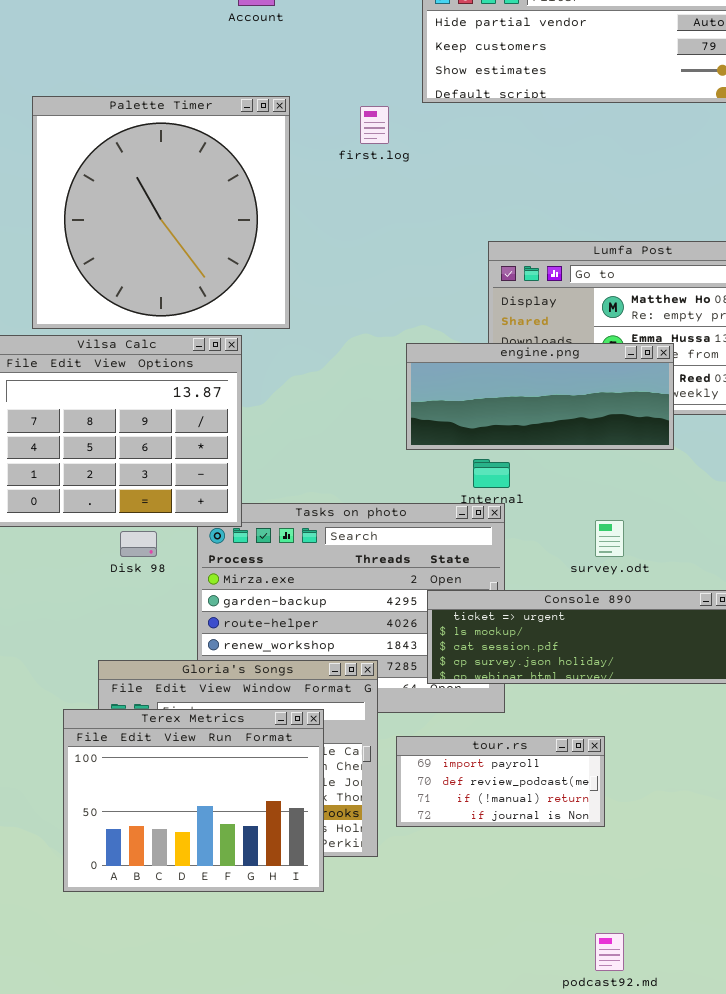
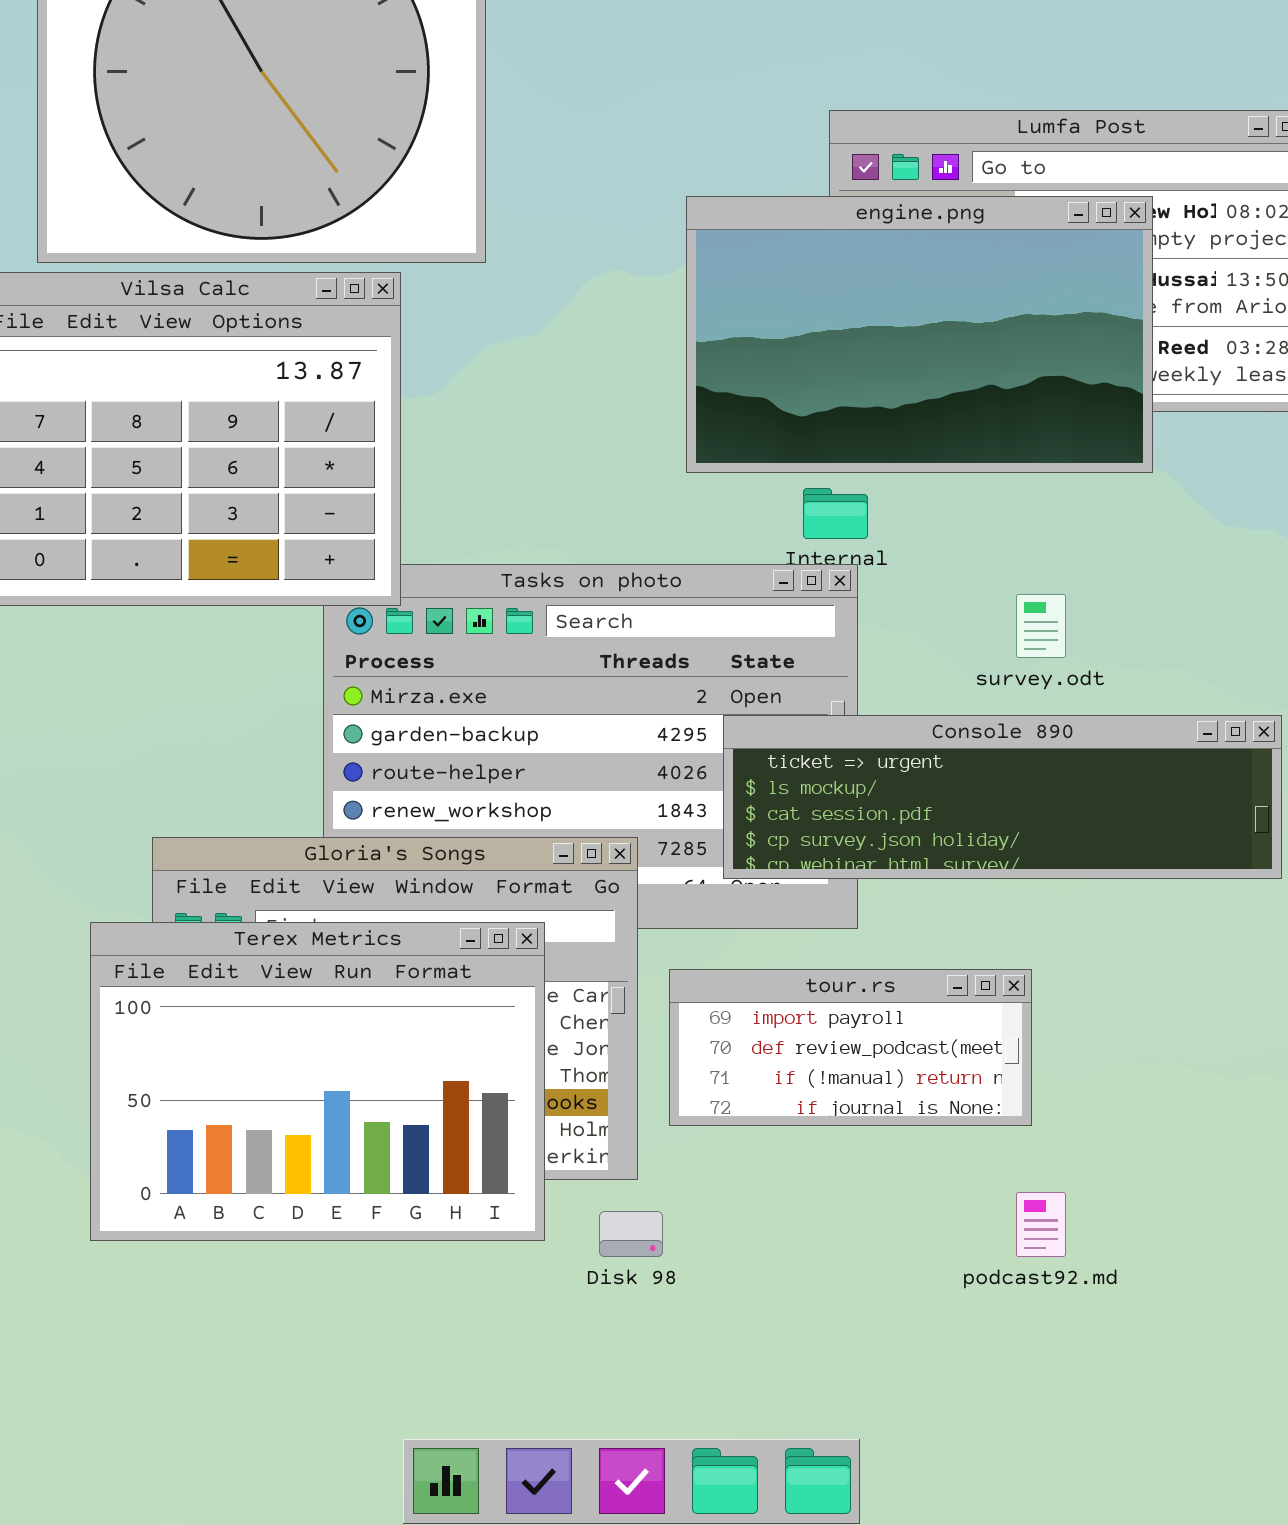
engine.png: [406,343,674,450] -> [686,196,1153,473], resized
Disk 98: [120,531,157,557] -> [599,1211,663,1257], moved
podcast92.md: [595,933,624,971] -> [1016,1192,1066,1257], moved

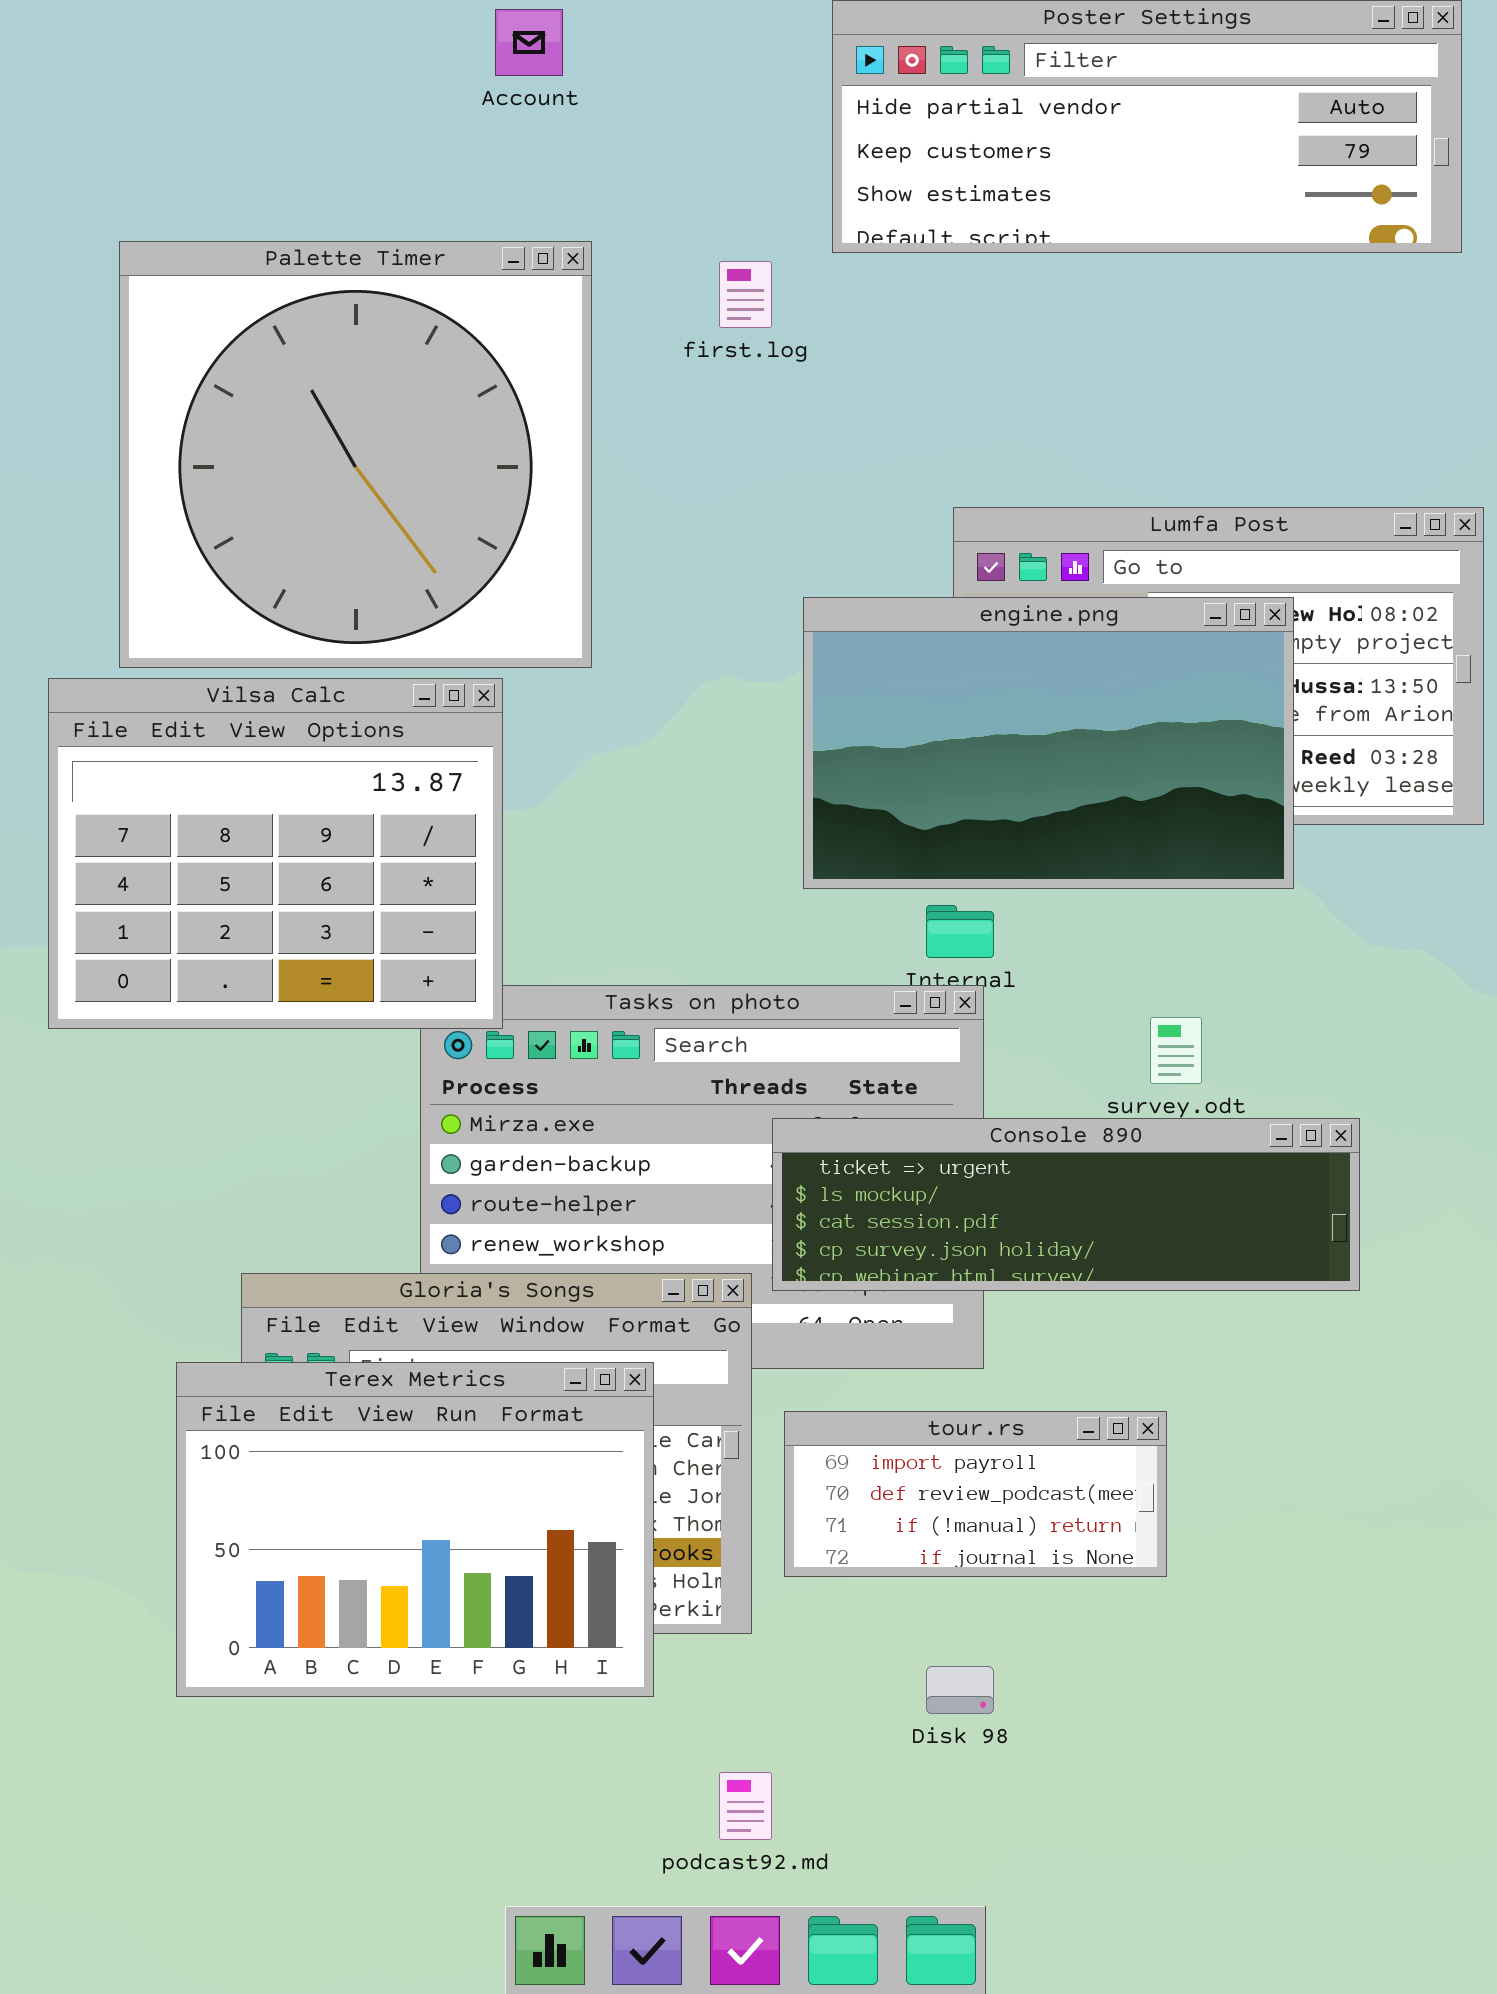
Console 890: [723,715,1282,879] -> [772,1118,1360,1291], moved
podcast92.md: [1016,1192,1066,1257] -> [719,1772,772,1840], moved
Disk 98: [599,1211,663,1257] -> [926,1666,994,1714], moved

